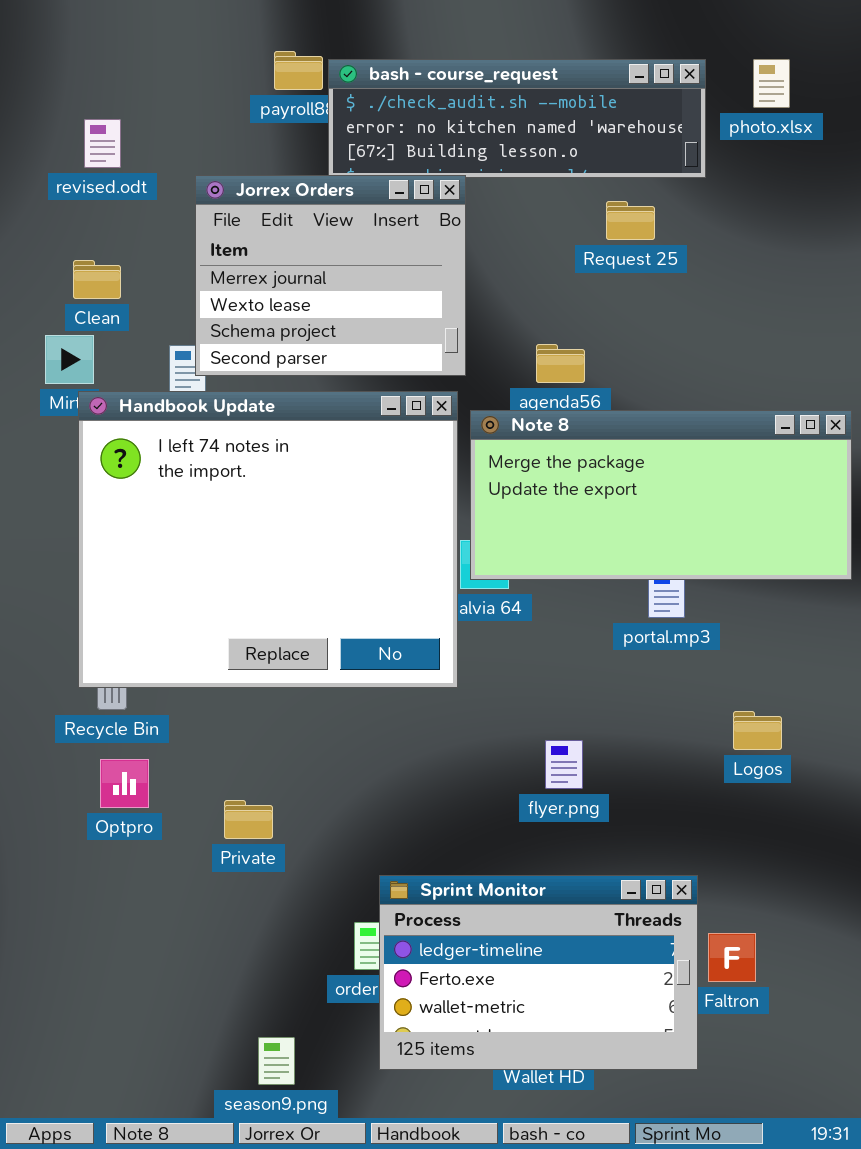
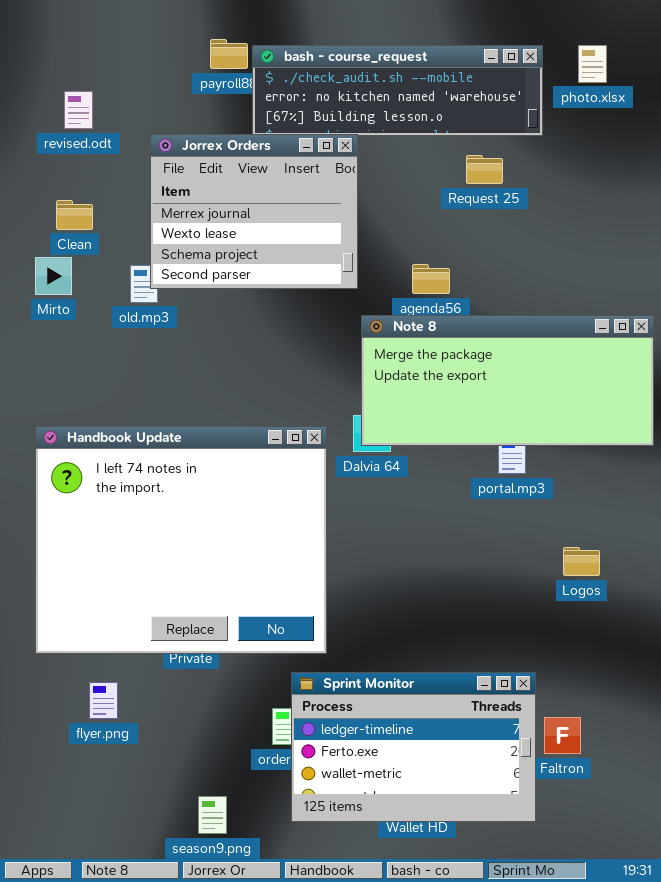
Handbook Update: [78,391,458,688] -> [35,426,327,654], moved
flyer.png: [545,740,583,789] -> [89,682,118,719], moved

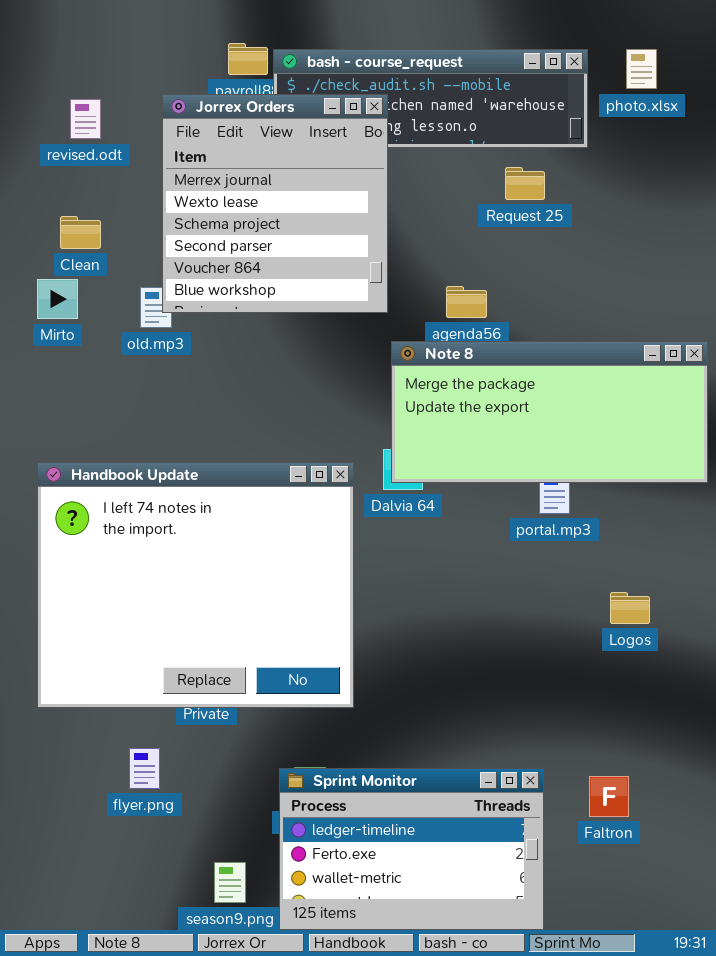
Jorrex Orders: [150,134,358,289] -> [162,94,388,313], resized
Sprint Monitor: [291,672,536,822] -> [279,768,544,930], moved
flyer.png: [89,682,118,719] -> [129,748,160,789], moved

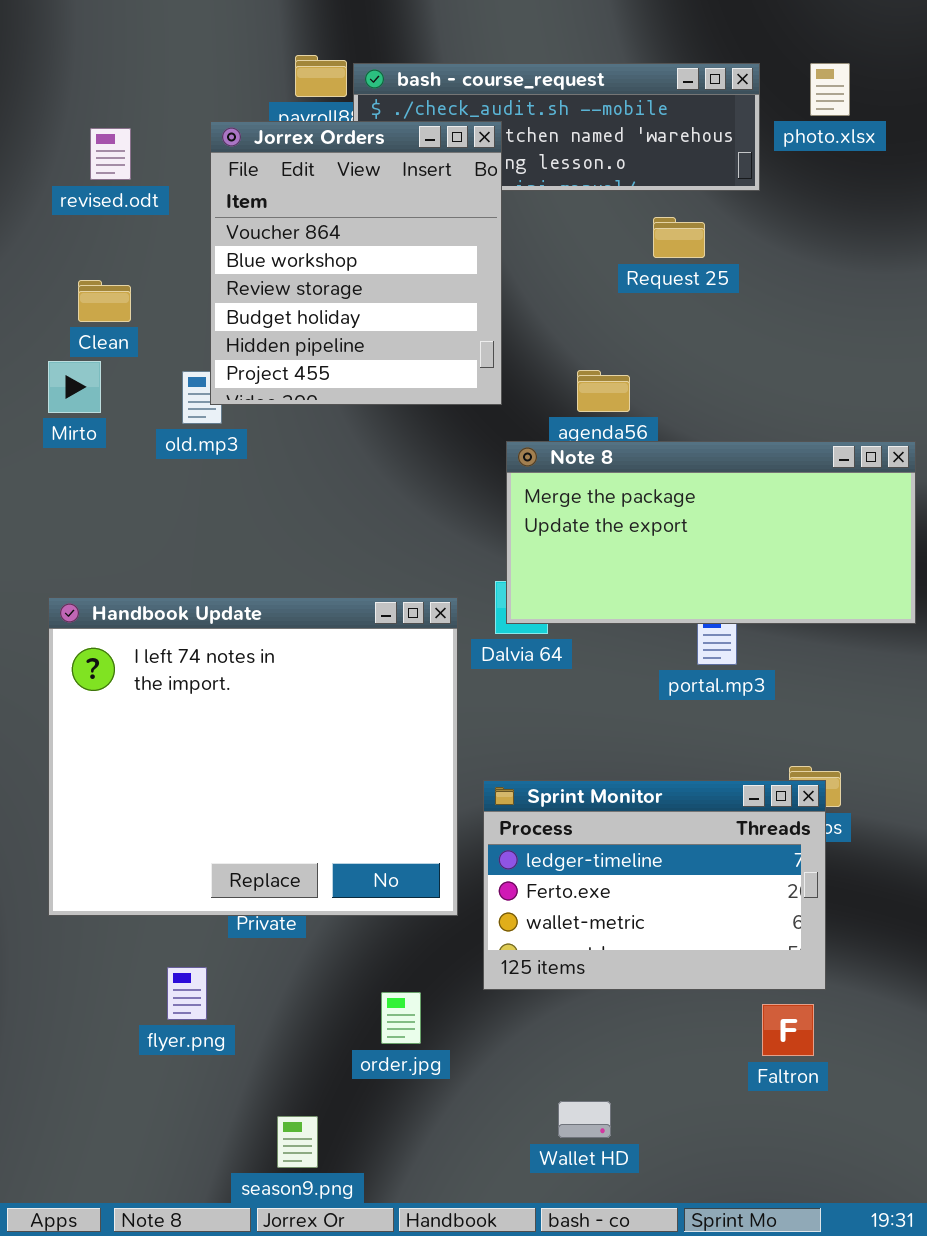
Jorrex Orders: [162,94,388,313] -> [210,121,502,405], scrolled down 4 rows
Sprint Monitor: [279,768,544,930] -> [483,780,826,990], moved

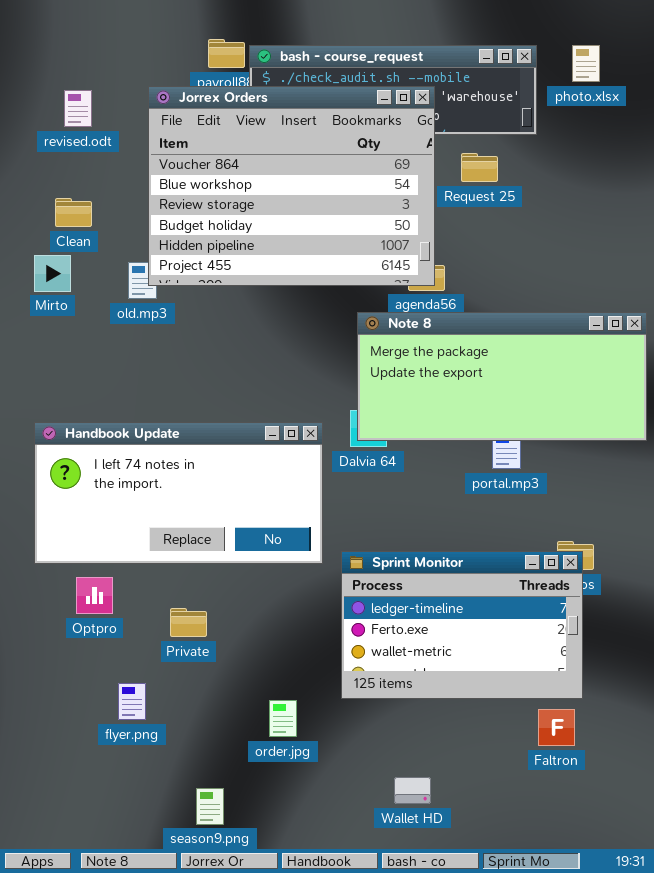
Jorrex Orders: [210,121,502,405] -> [148,86,435,286], resized
Handbook Update: [48,597,458,916] -> [34,422,323,564], resized

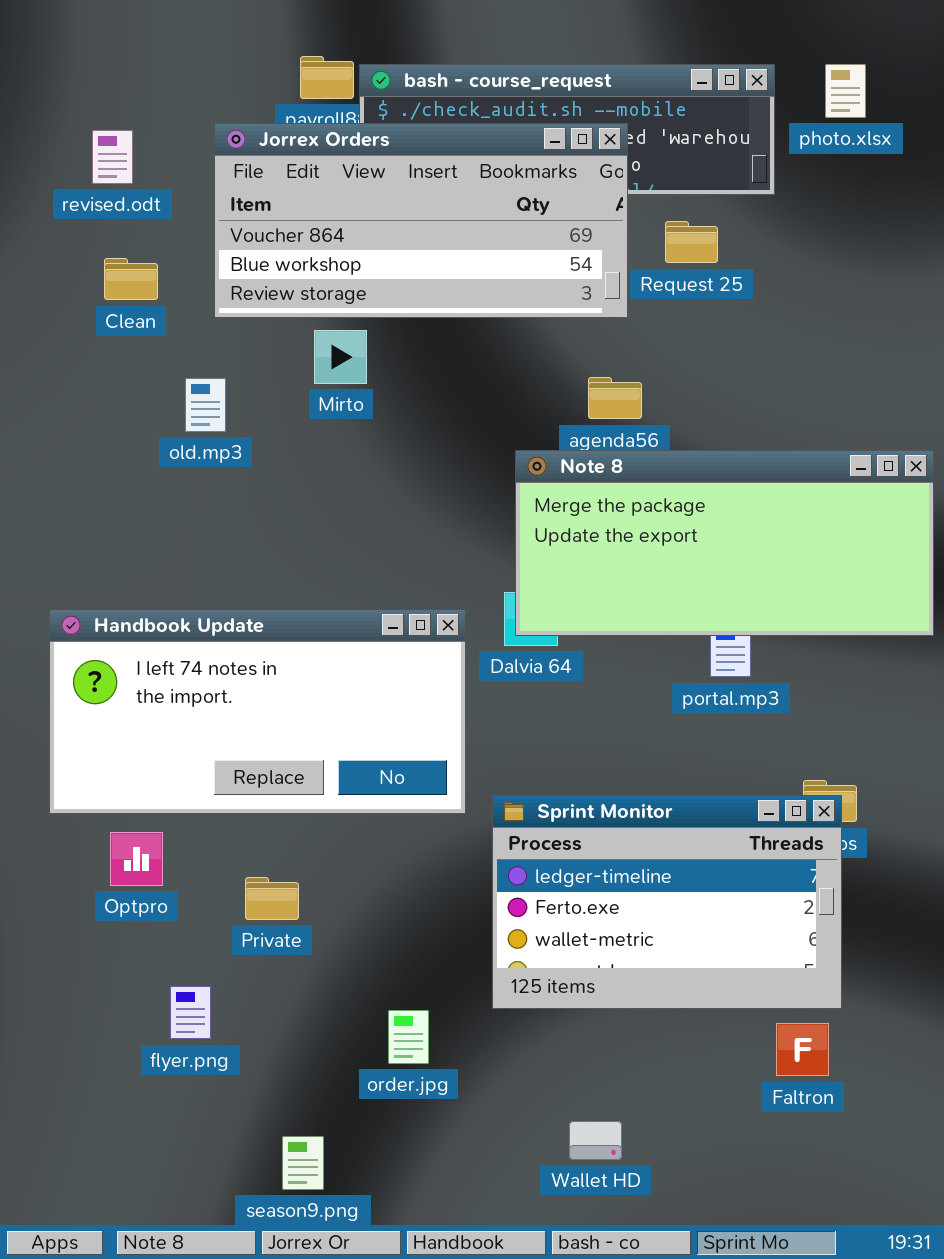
Jorrex Orders: [148,86,435,286] -> [214,123,628,318], resized
Clean: [55,198,92,227] -> [104,258,158,300], moved
Mirto: [34,255,71,292] -> [314,330,367,384], moved

